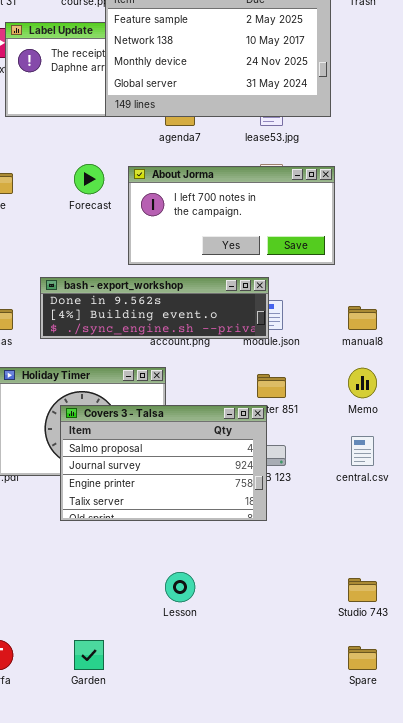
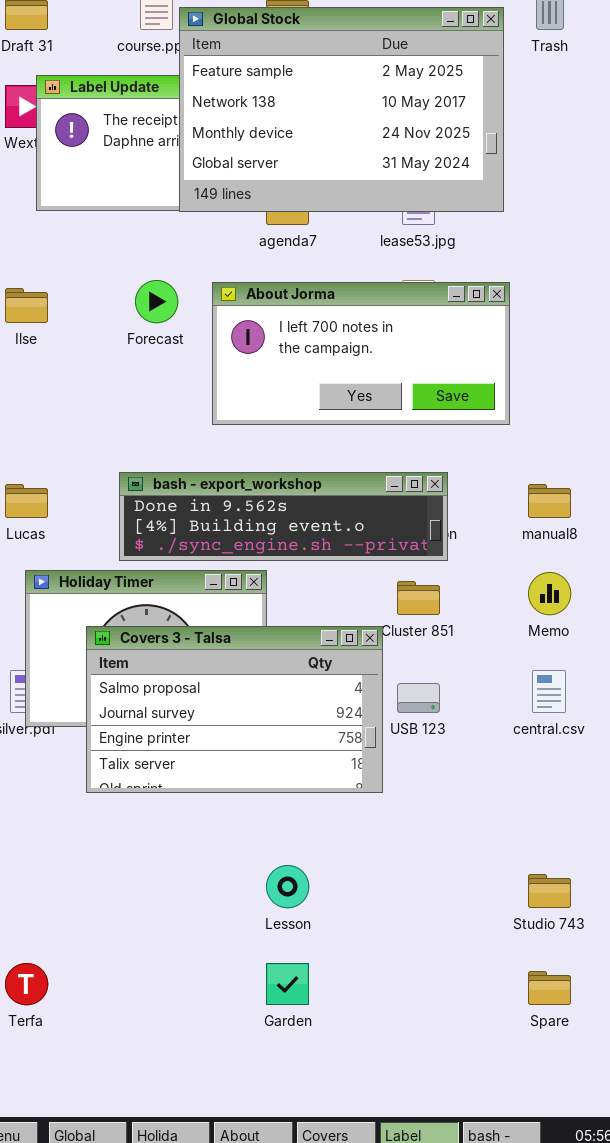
bash - export_workshop: [40,277,269,339] -> [119,472,448,561], moved
Covers 3 - Talsa: [60,405,267,521] -> [86,626,383,793], moved
Garden: [74,640,104,670] -> [266,963,309,1005], moved

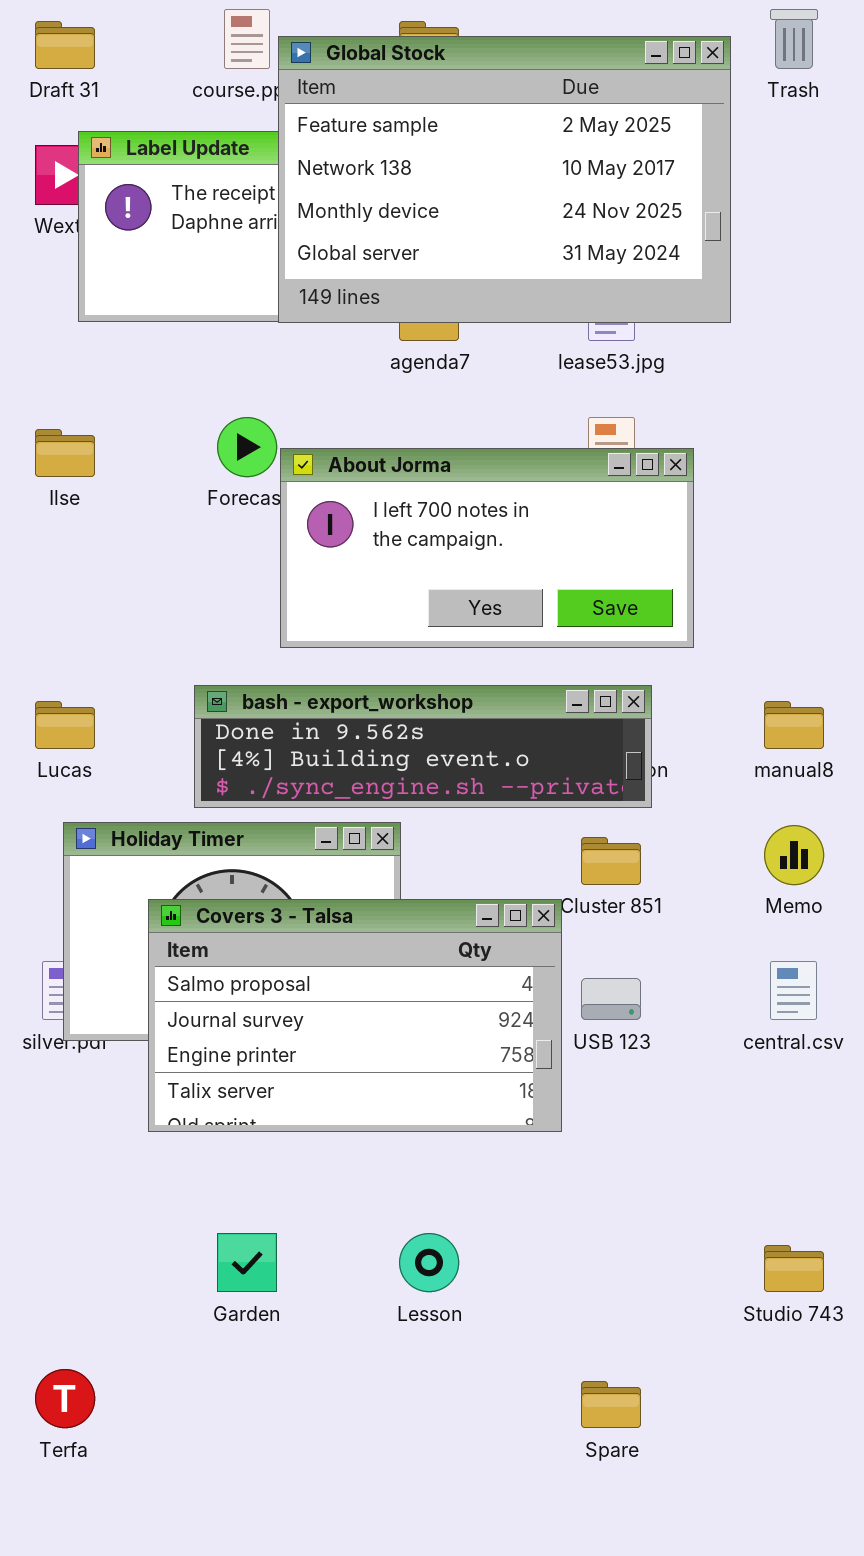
About Jorma: [212,282,510,425] -> [280,448,694,648], moved
Garden: [266,963,309,1005] -> [217,1233,277,1292], moved
Spare: [528,971,571,1005] -> [581,1381,641,1428], moved

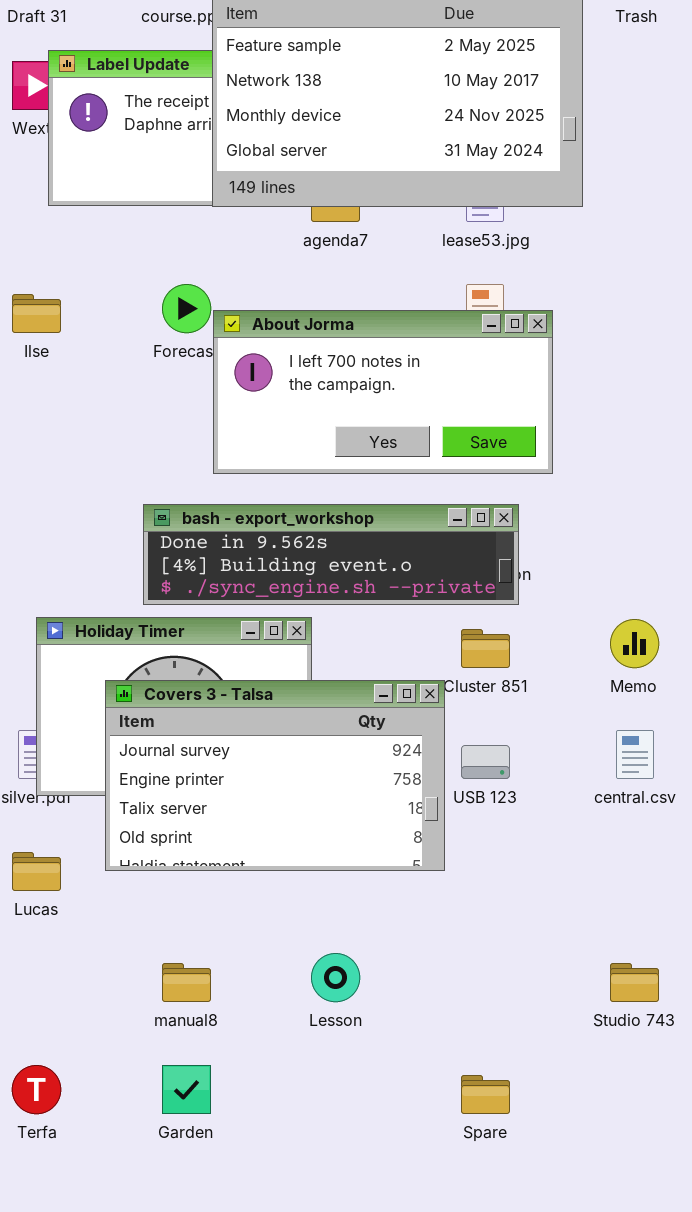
Lucas: [35,701,95,749] -> [12,852,61,891], moved
manual8: [764,701,824,749] -> [162,963,211,1002], moved
Covers 3 - Talsa: [148,899,562,1132] -> [105,680,445,871], scrolled down 1 row
Garden: [217,1233,277,1292] -> [162,1065,211,1114], moved

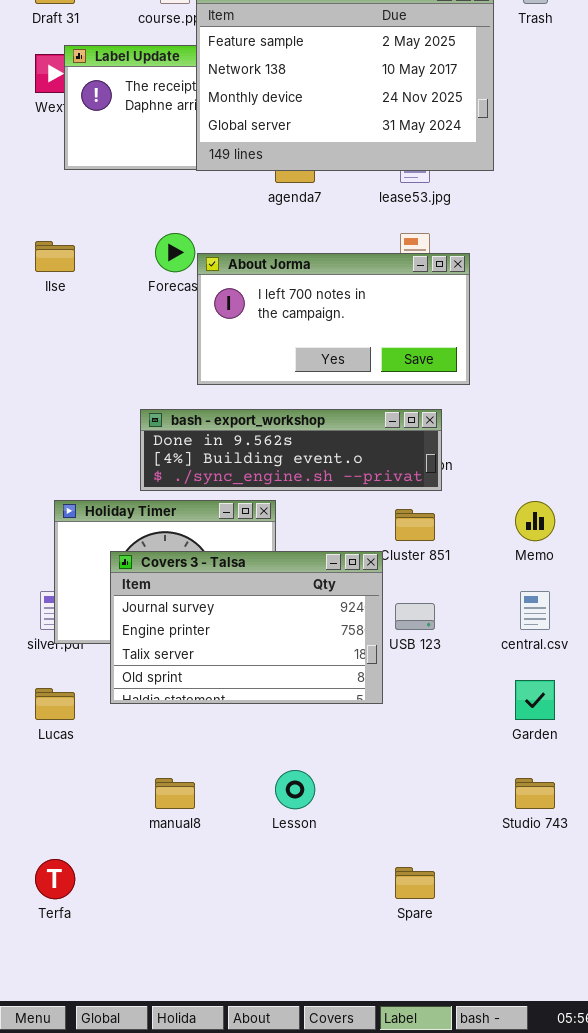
Garden: [162,1065,211,1114] -> [515,680,555,720], moved

